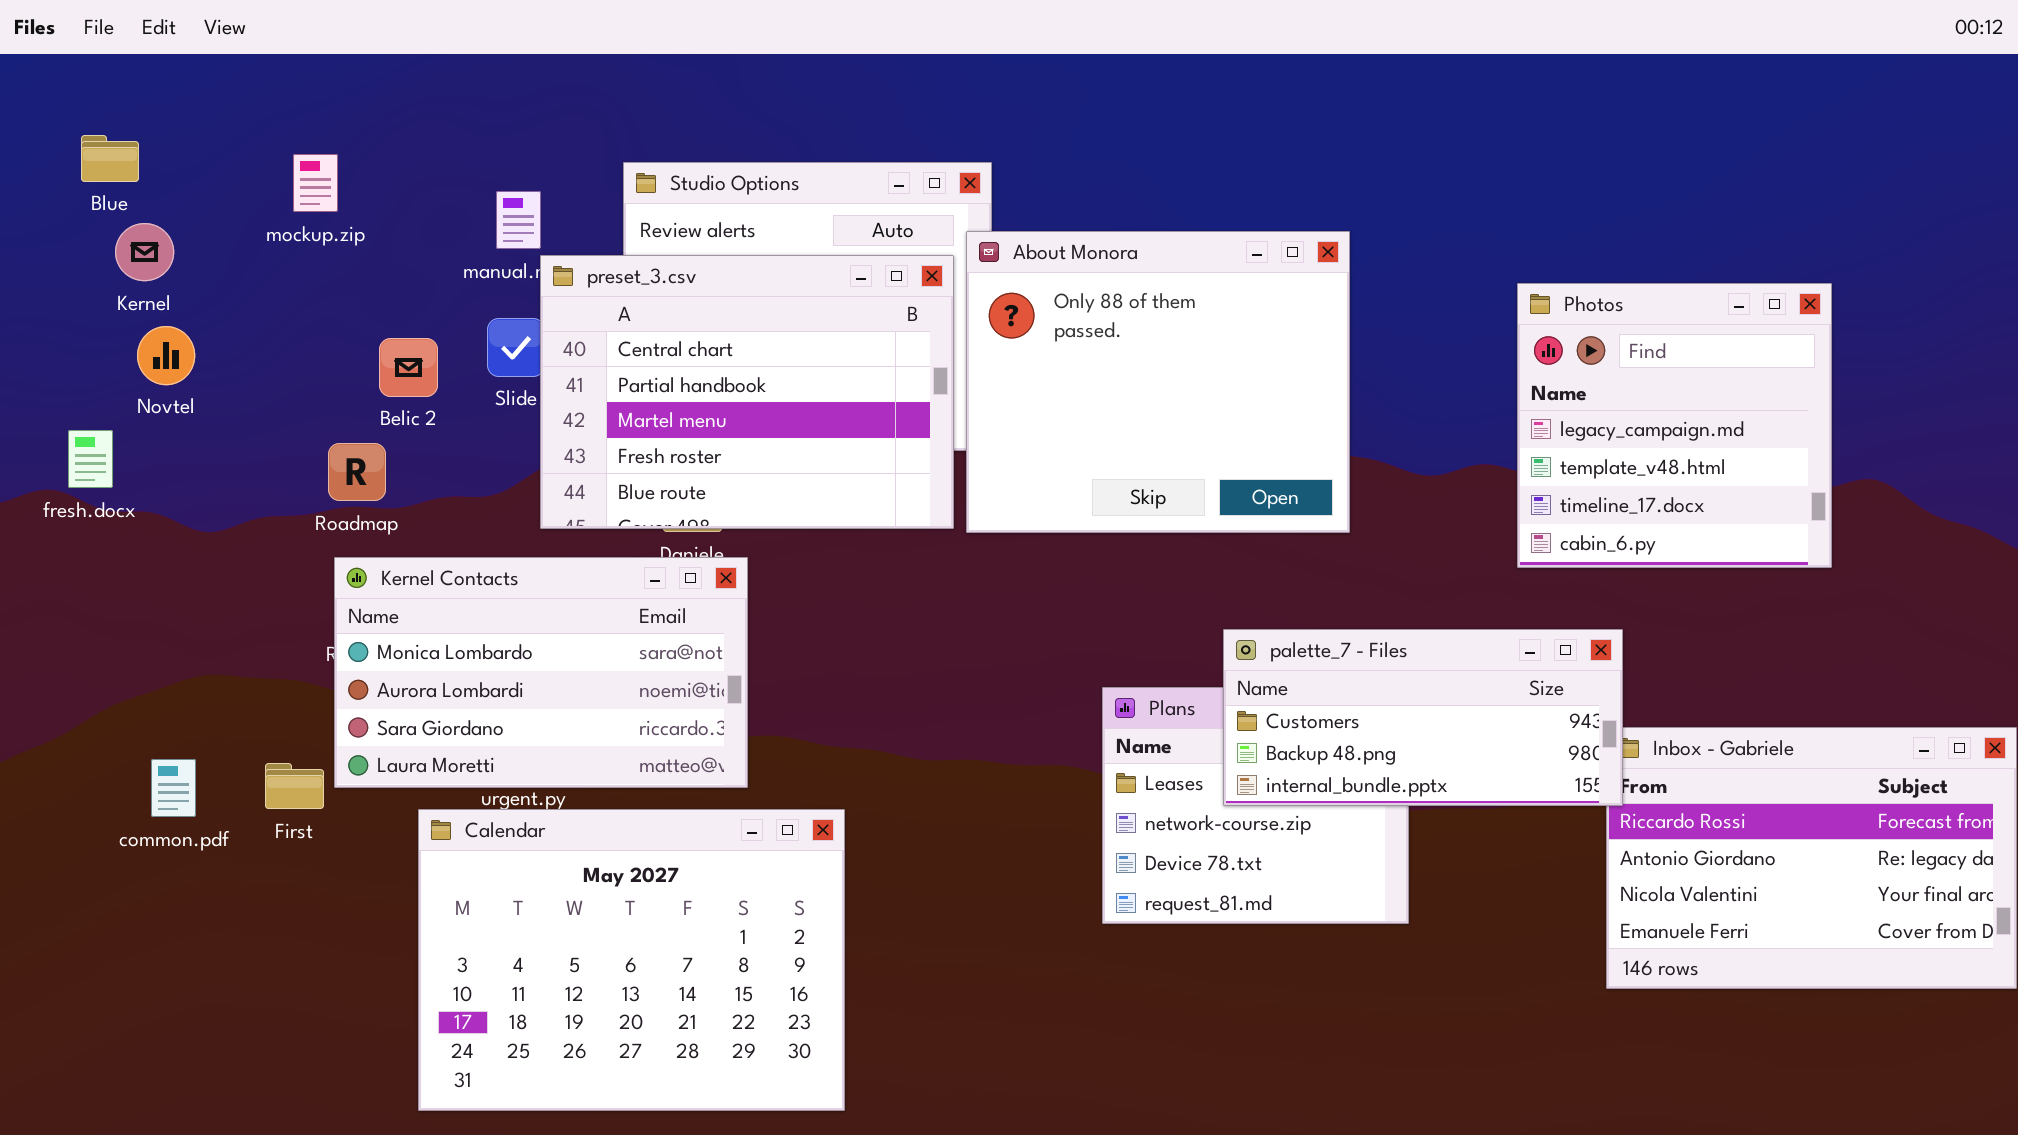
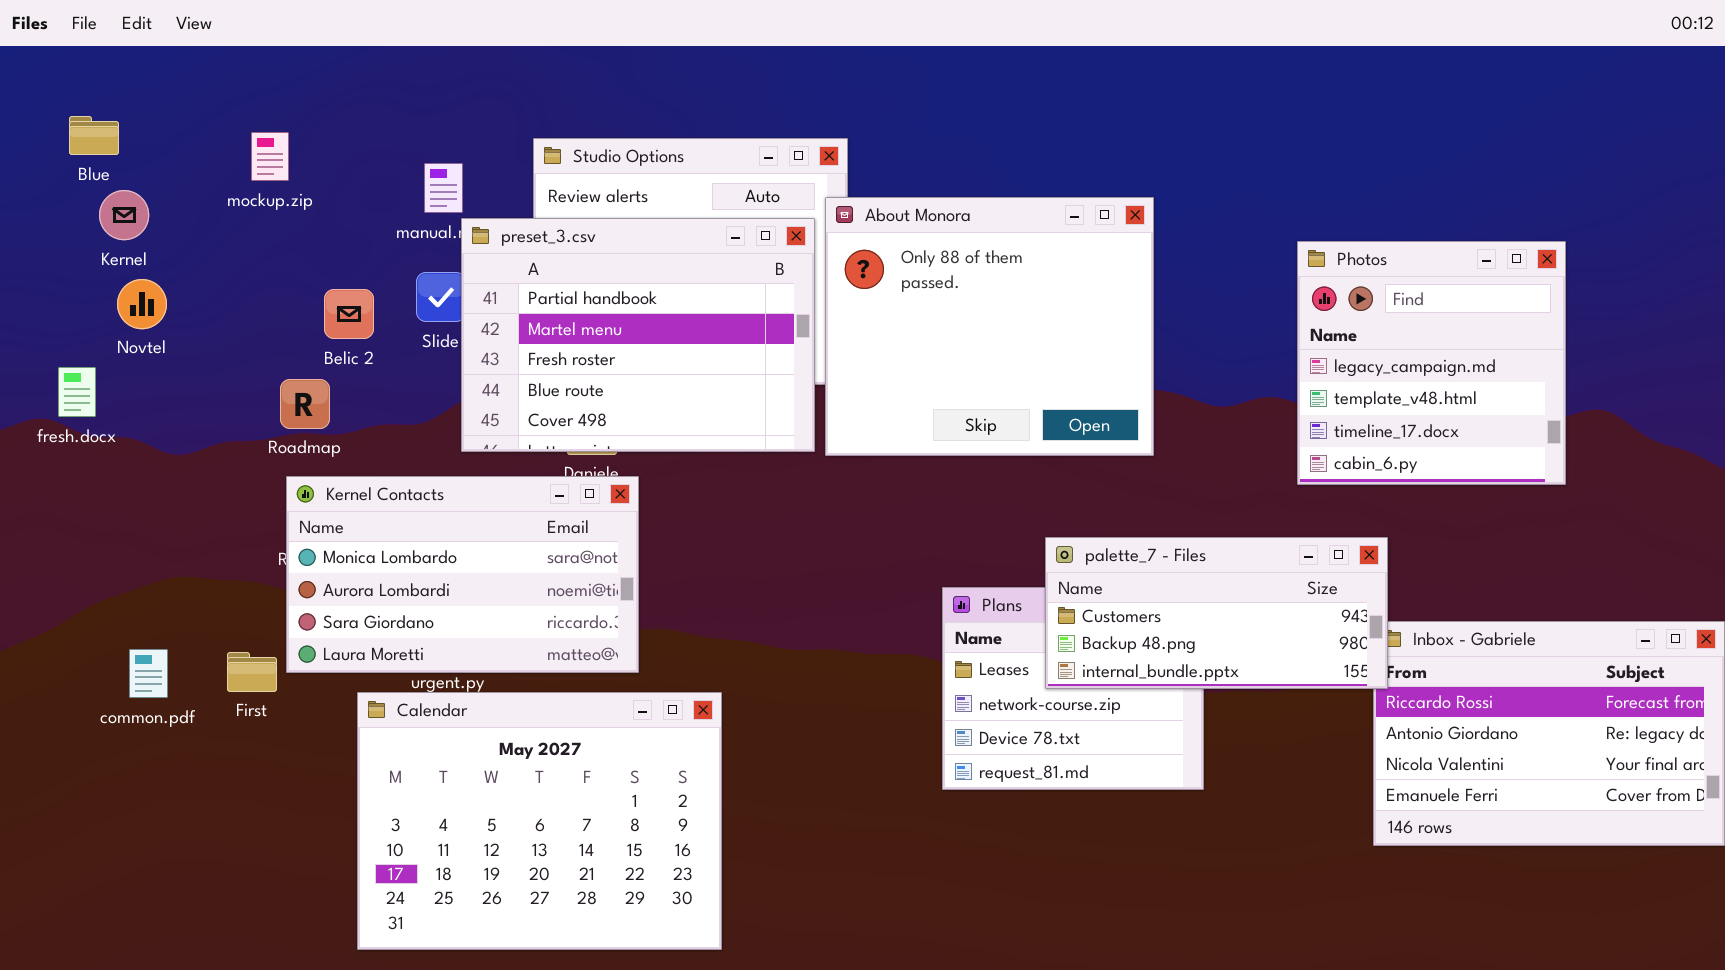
preset_3.csv: [540,255,954,529] -> [461,218,815,452], scrolled down 1 row

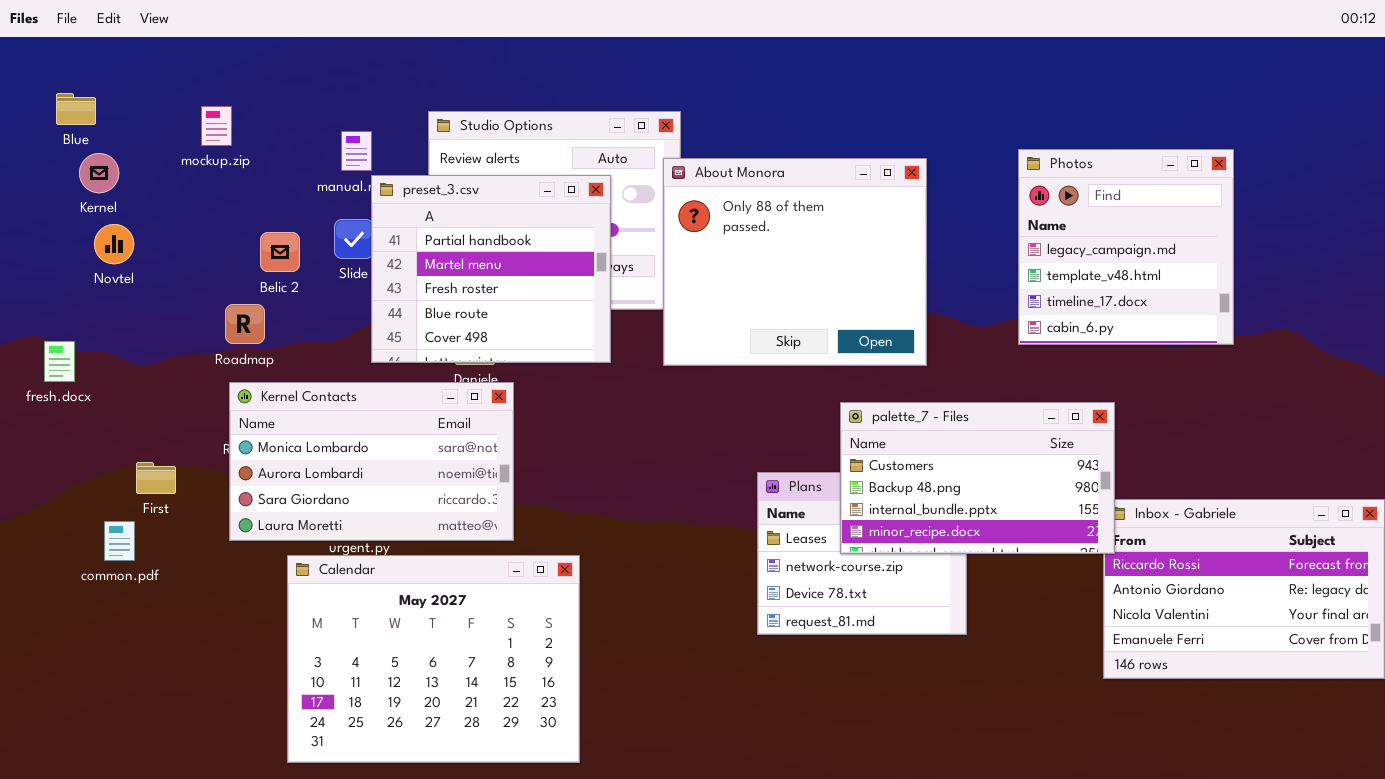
preset_3.csv: [461,218,815,452] -> [371,175,611,363], resized
Photos: [1297,241,1566,485] -> [1018,149,1234,345], moved
fresh.docx: [58,367,96,417] -> [44,341,75,382], moved
palette_7 - Files: [1045,537,1388,689] -> [840,402,1115,554], resized
First: [227,652,277,692] -> [136,462,176,494], moved

